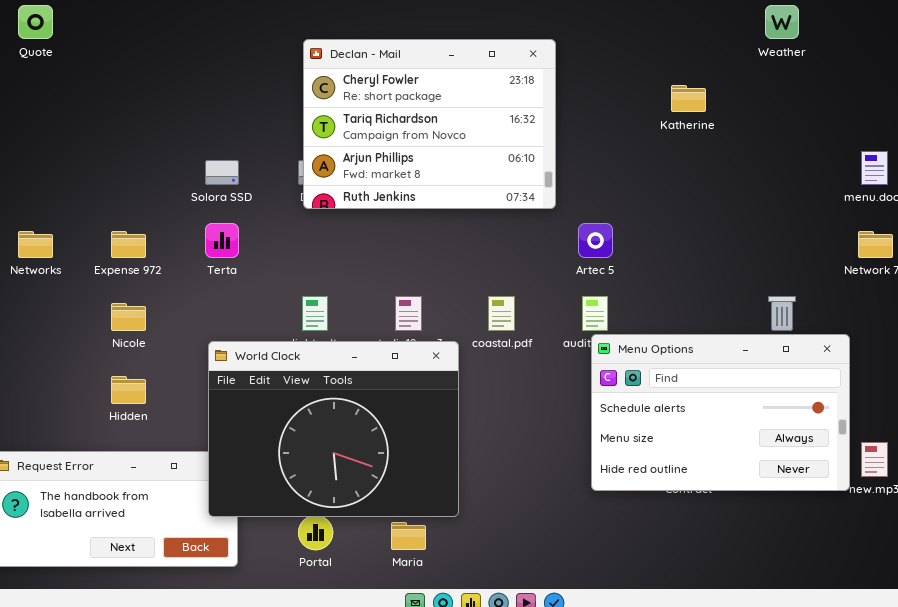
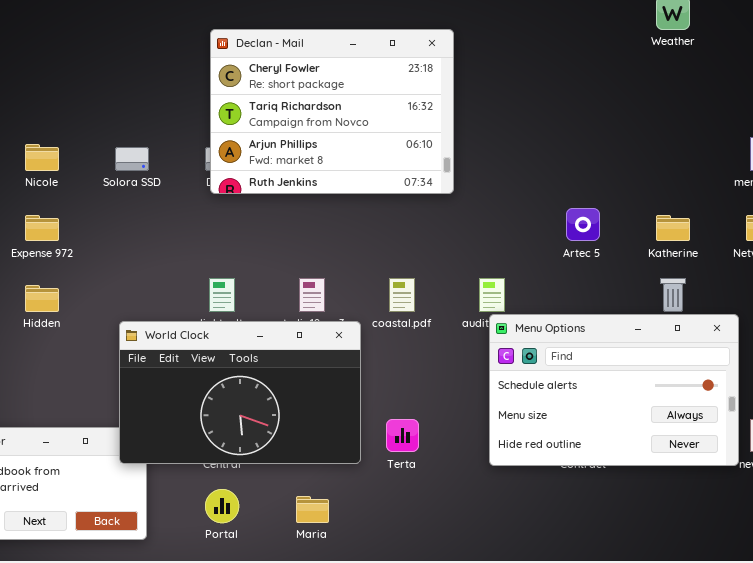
Katherine: [671,85,706,112] -> [656,215,690,241], moved
Terta: [205,223,239,258] -> [386,419,419,452], moved
Artec 5: [578,223,613,258] -> [566,208,600,241], moved
Nicole: [111,303,146,331] -> [25,144,59,171], moved
World Clock: [208,341,459,517] -> [119,321,361,464], resized
Hidden: [111,376,146,404] -> [25,285,59,312], moved

